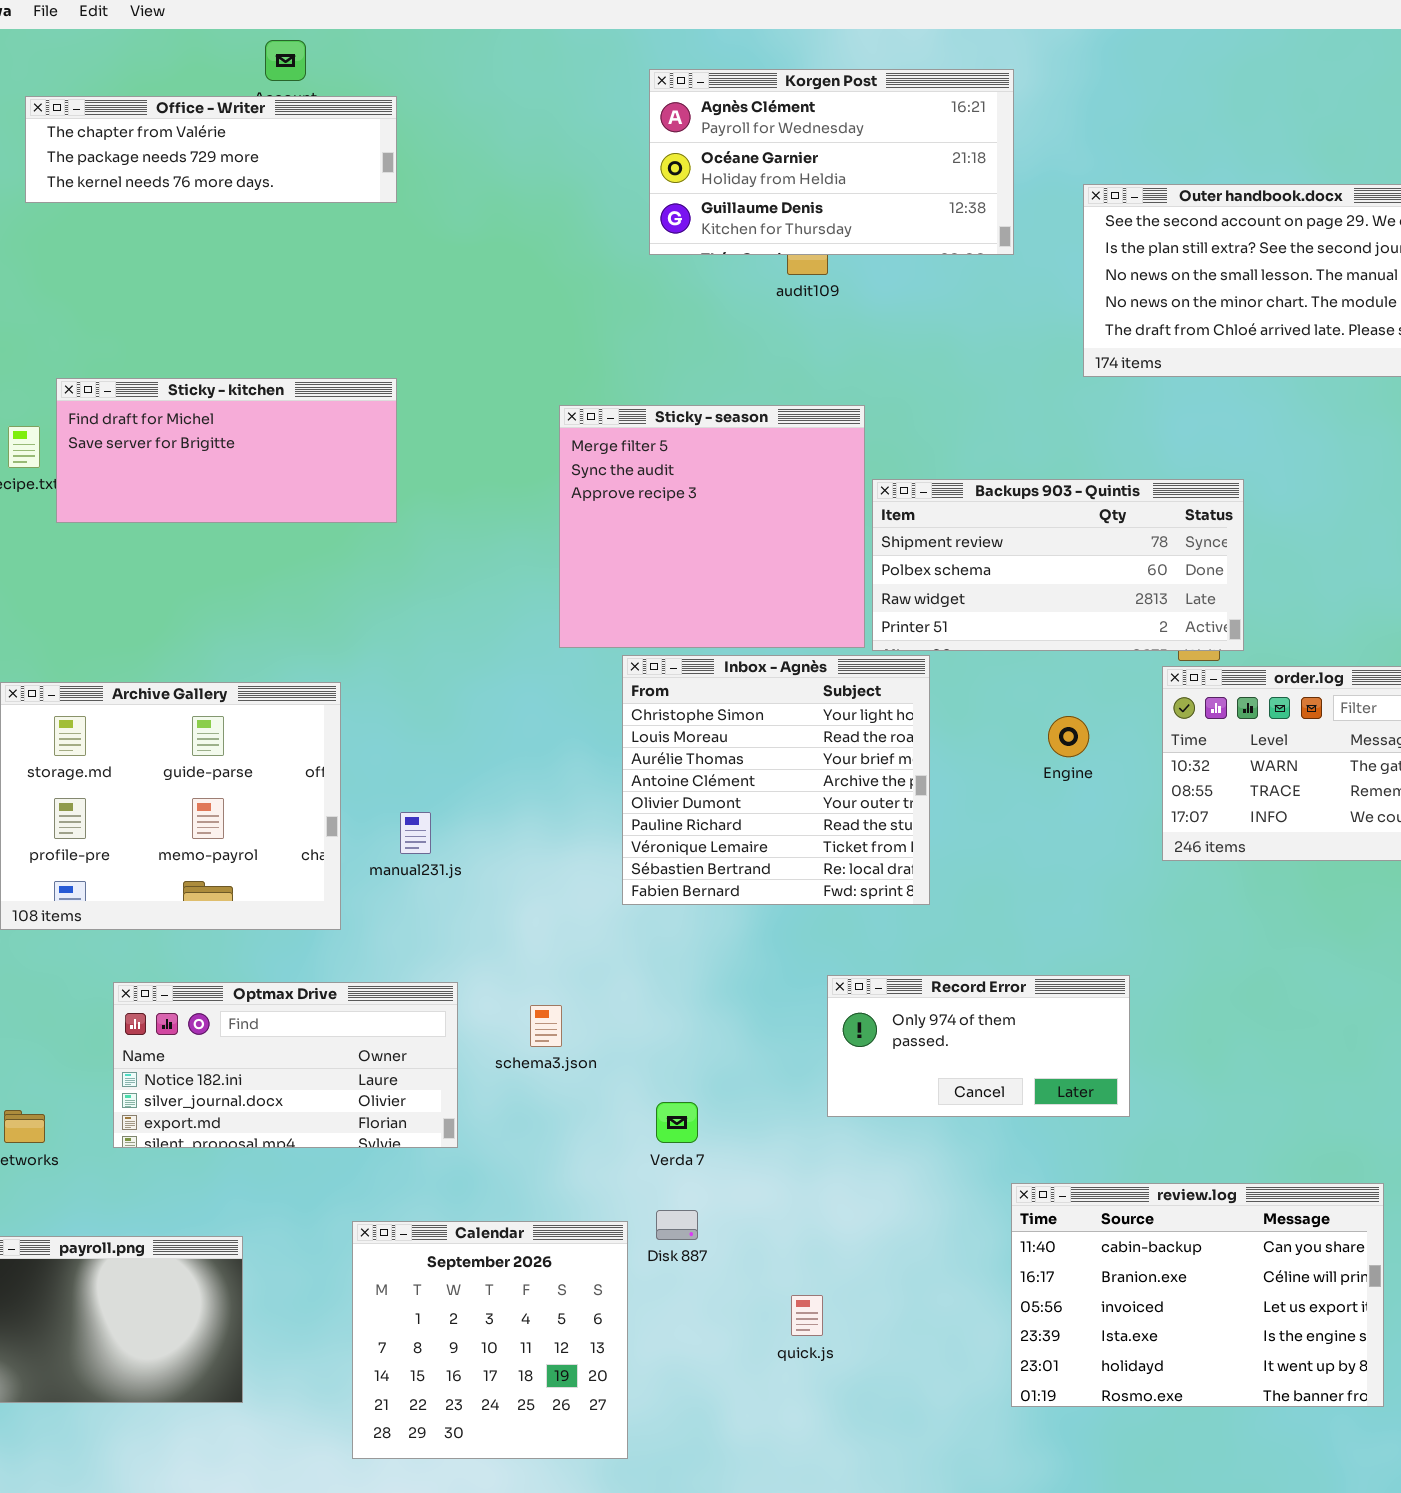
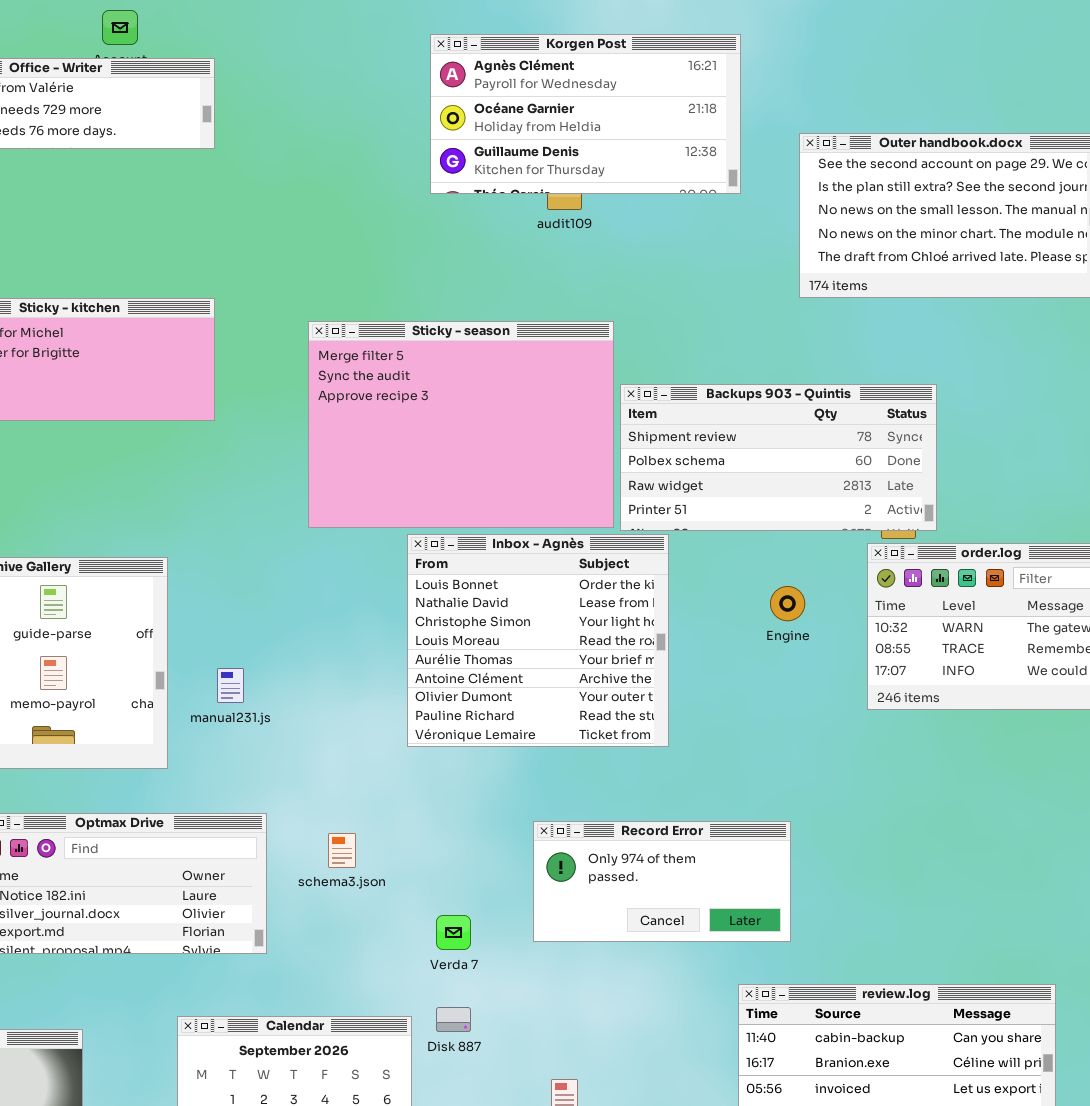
Sticky - season: [559,405,865,648] -> [308,321,614,528], resized
Inbox - Agnès: [622,655,930,905] -> [407,534,669,747], scrolled up 2 rows
Record Error: [827,975,1130,1117] -> [533,821,791,942], moved

